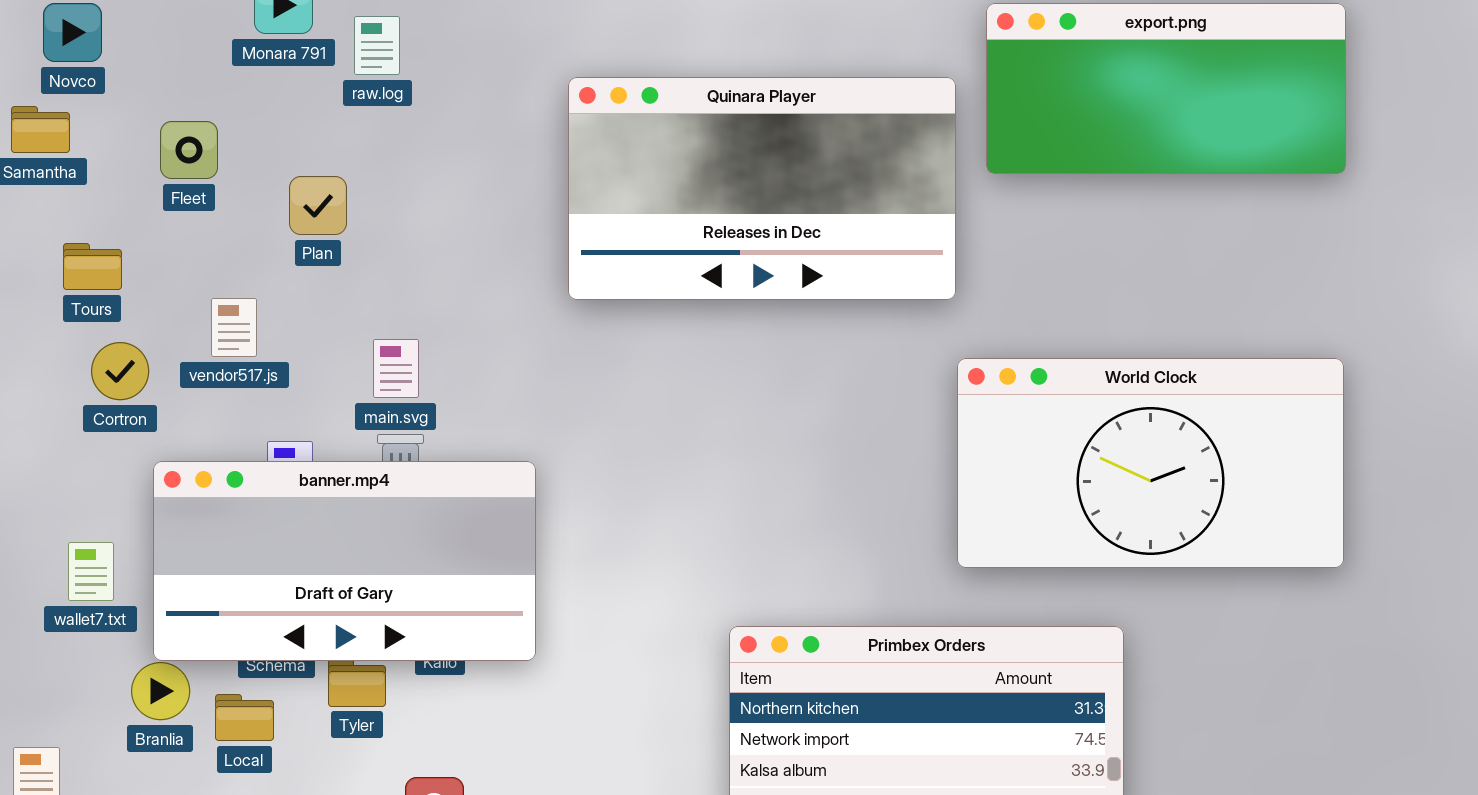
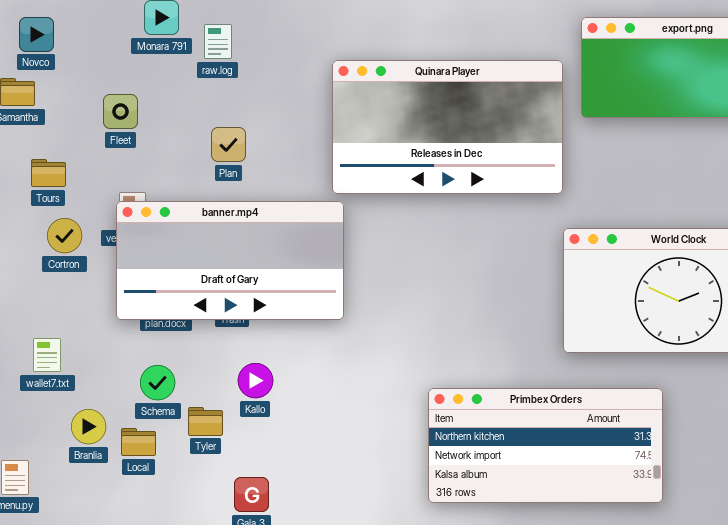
Fleet: [160,121,218,179] -> [103,94,138,129], moved
Plan: [289,176,347,235] -> [211,127,246,162], moved
banner.mp4: [153,461,536,661] -> [116,201,344,320], moved

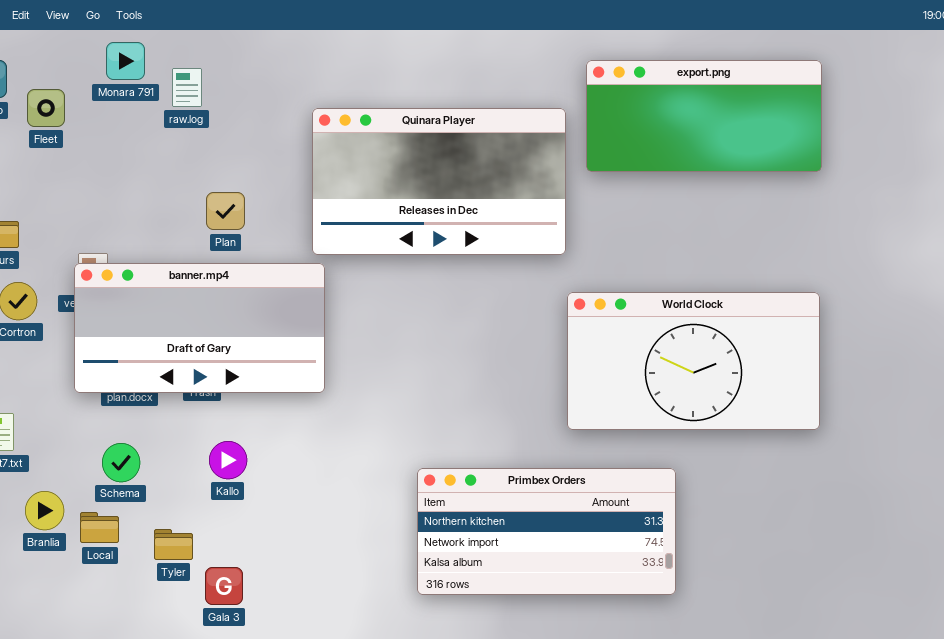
Fleet: [103,94,138,129] -> [27,89,65,127], moved
Plan: [211,127,246,162] -> [206,192,245,230], moved
Tyler: [188,407,223,436] -> [154,529,193,560], moved

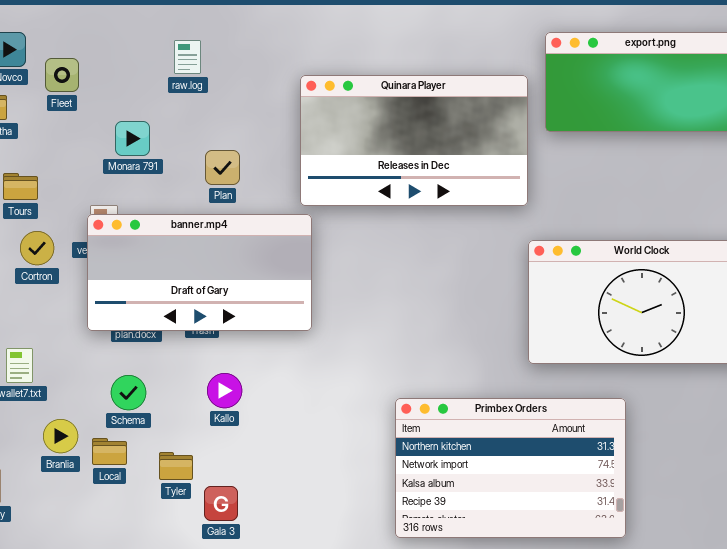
Monara 791: [106,42,145,80] -> [115,121,150,156], moved
Primbex Orders: [417,468,676,595] -> [395,398,626,538], resized

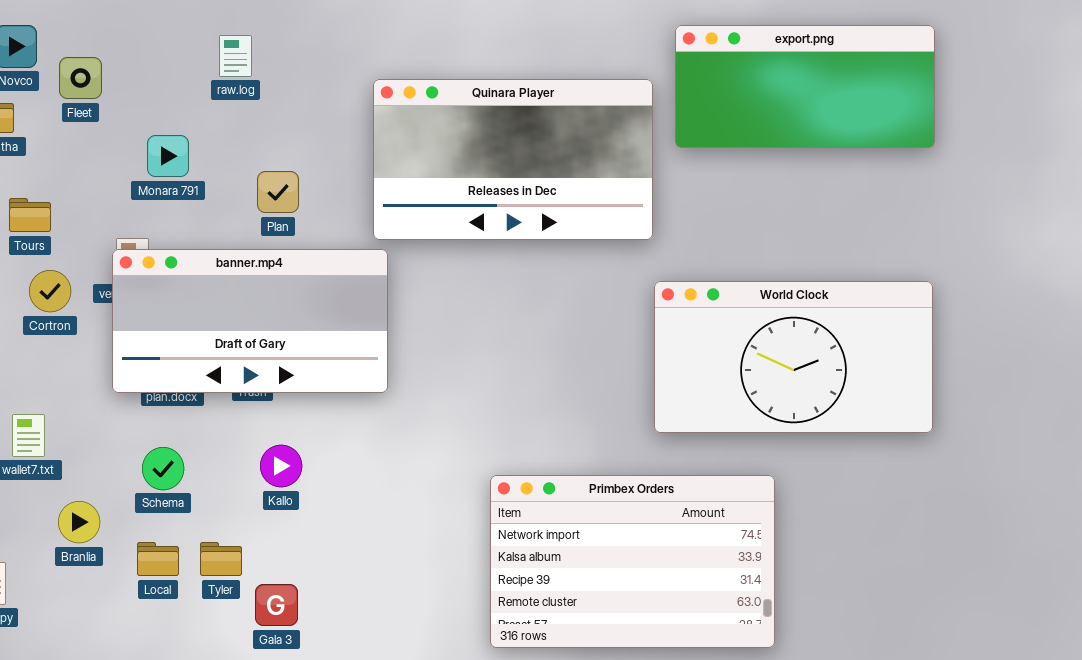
Primbex Orders: [395,398,626,538] -> [490,475,775,648], scrolled down 1 row
Local: [92,438,127,465] -> [137,542,179,576], moved

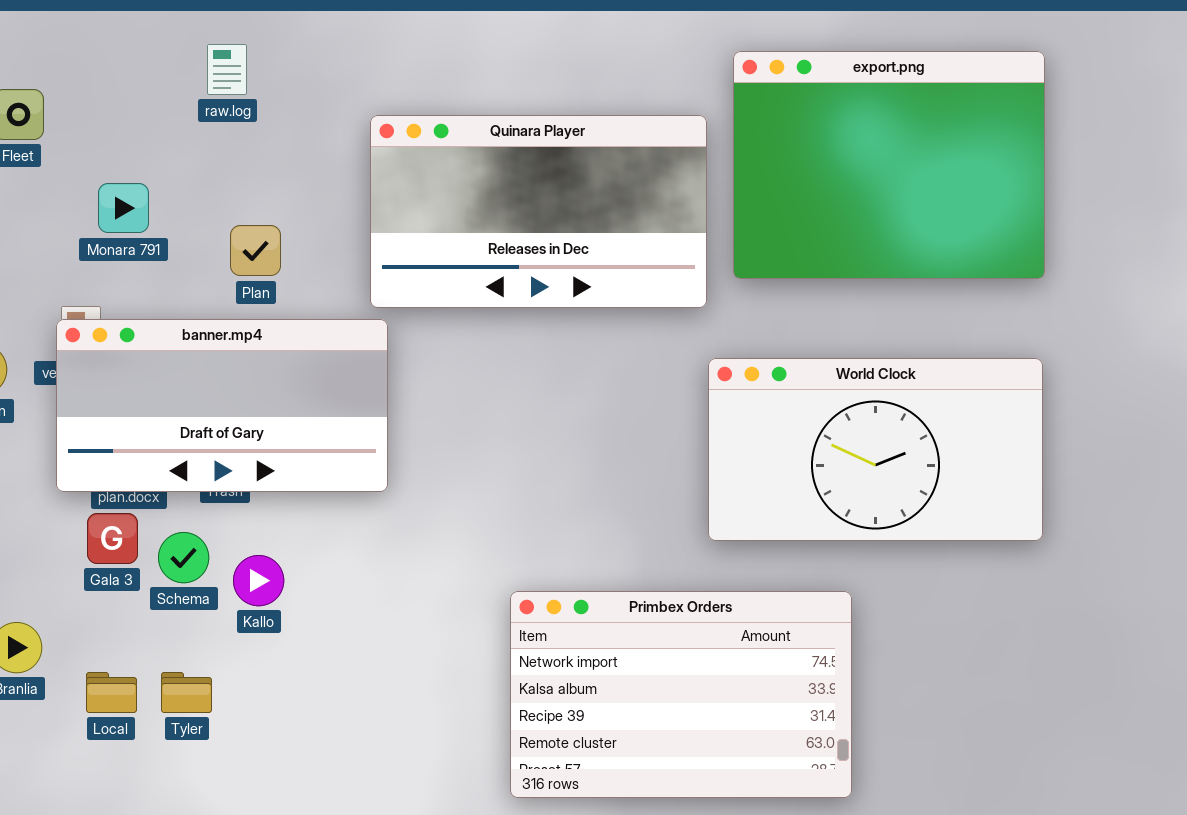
export.png: [675,25,935,148] -> [733,51,1045,279], resized
raw.log: [219,35,252,77] -> [207,44,247,95], moved
Schema: [142,447,184,490] -> [158,532,209,583], moved
Gala 3: [255,584,298,626] -> [87,513,138,564], moved

